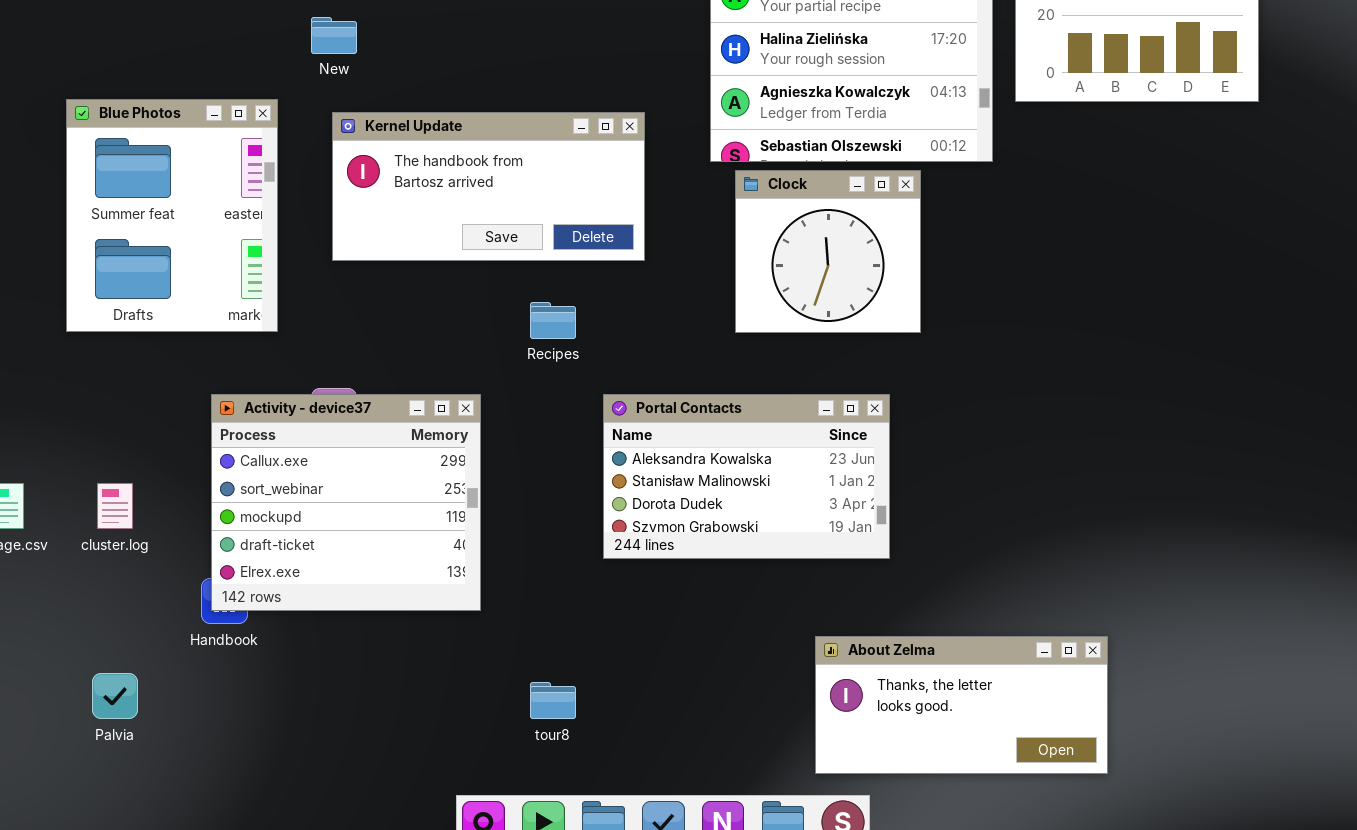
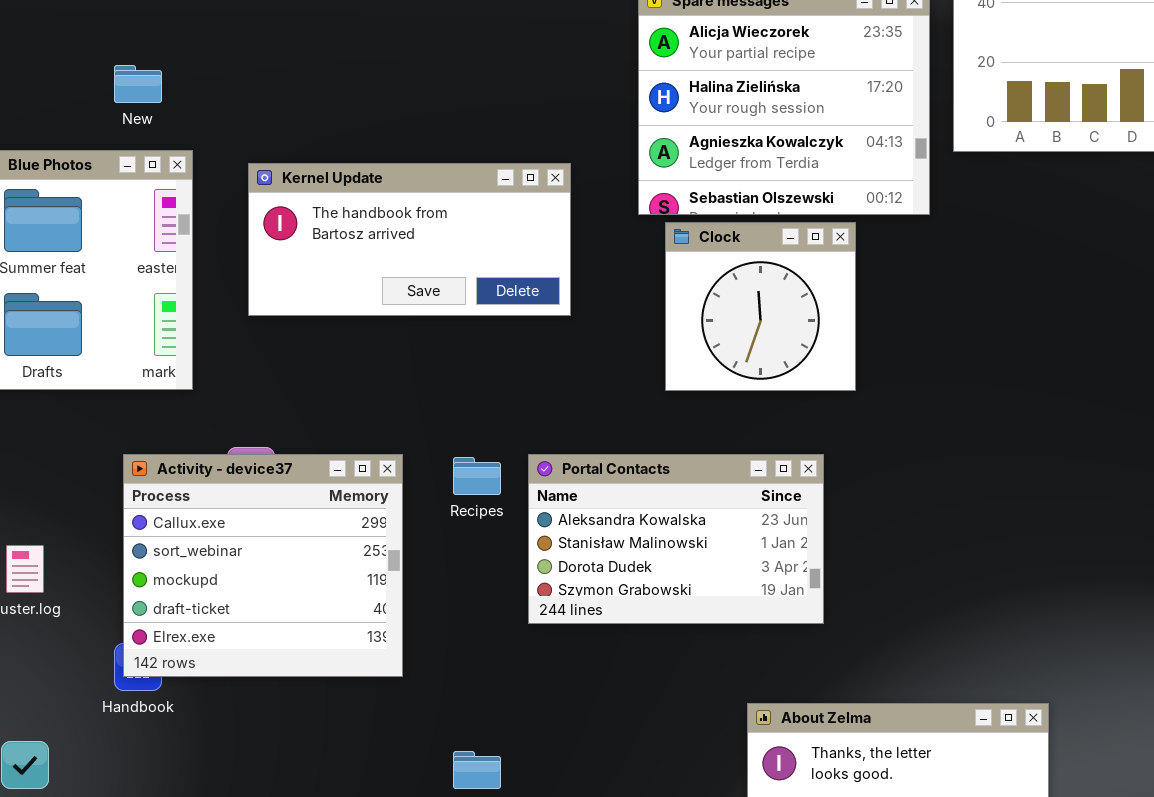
New: [311,17,357,54] -> [114,65,162,103], moved
Recipes: [530,302,576,339] -> [453,457,501,495], moved

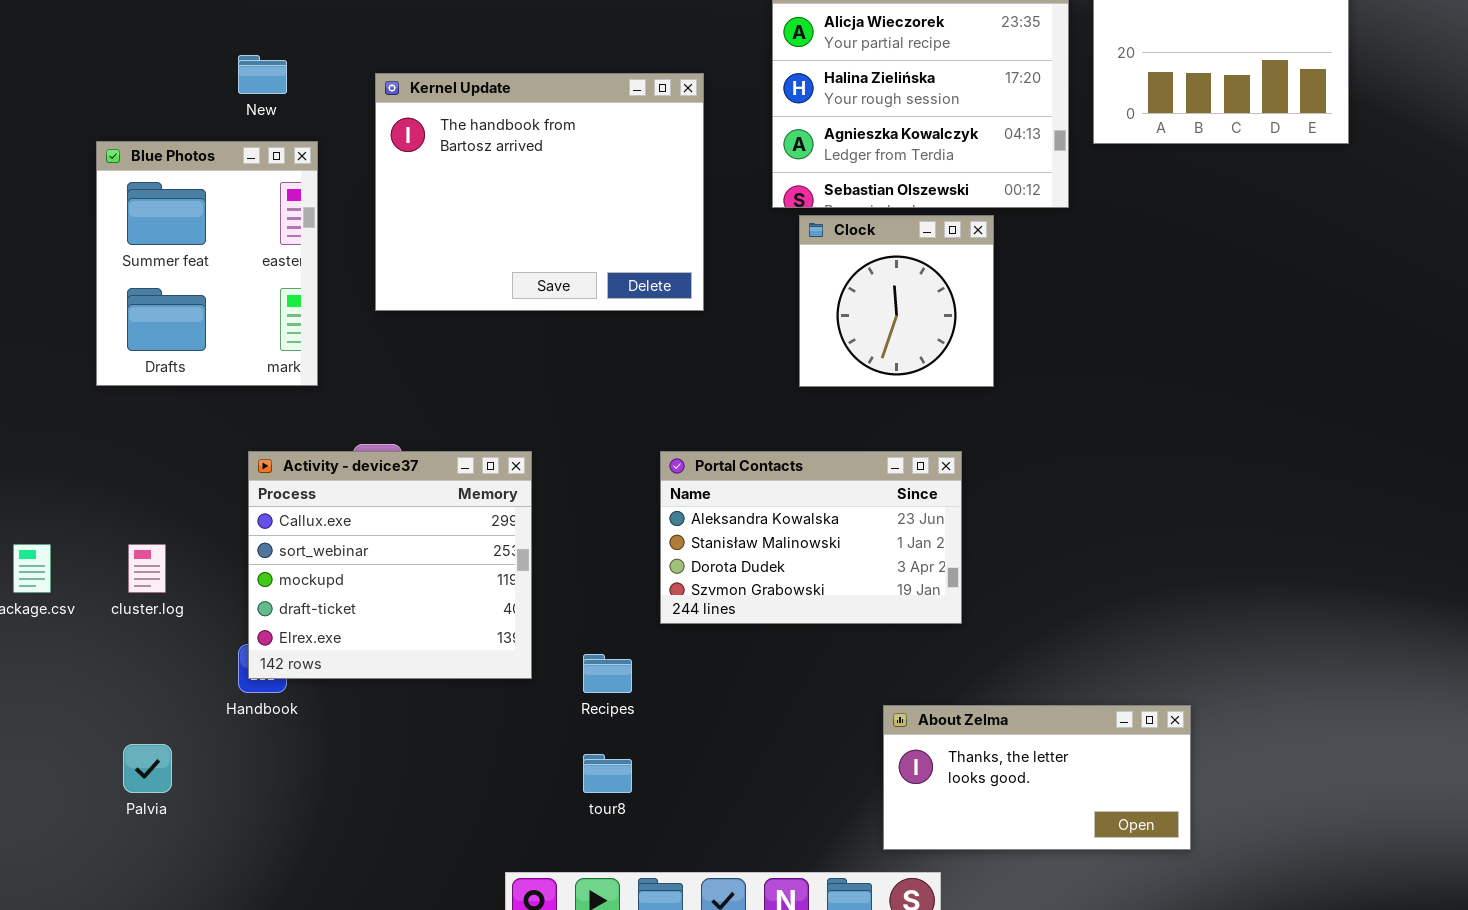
Kernel Update: [248,163,571,316] -> [375,73,704,311], resized
Recipes: [453,457,501,495] -> [583,654,632,693], moved

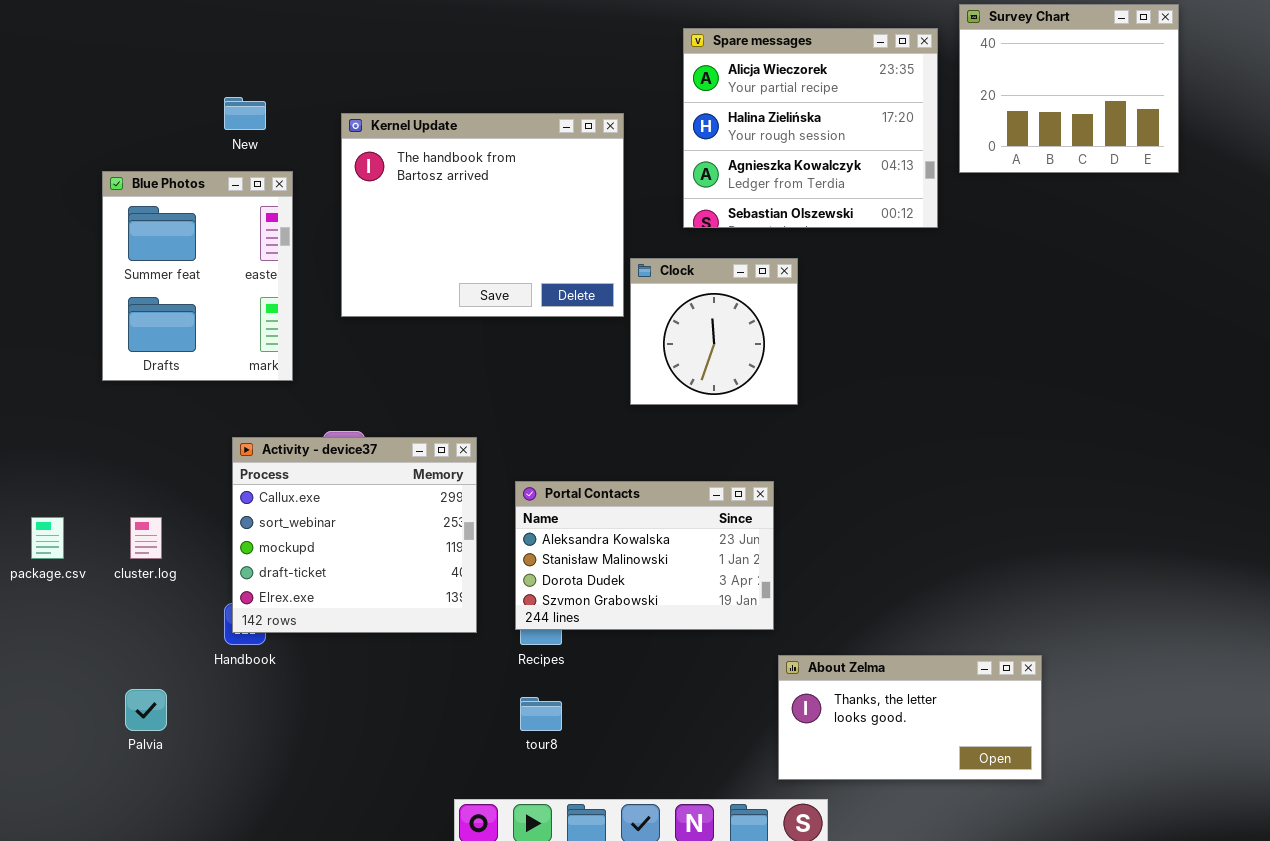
Clock: [799,215,994,387] -> [630,258,798,405], moved
Portal Contacts: [660,451,962,624] -> [515,481,774,630], moved

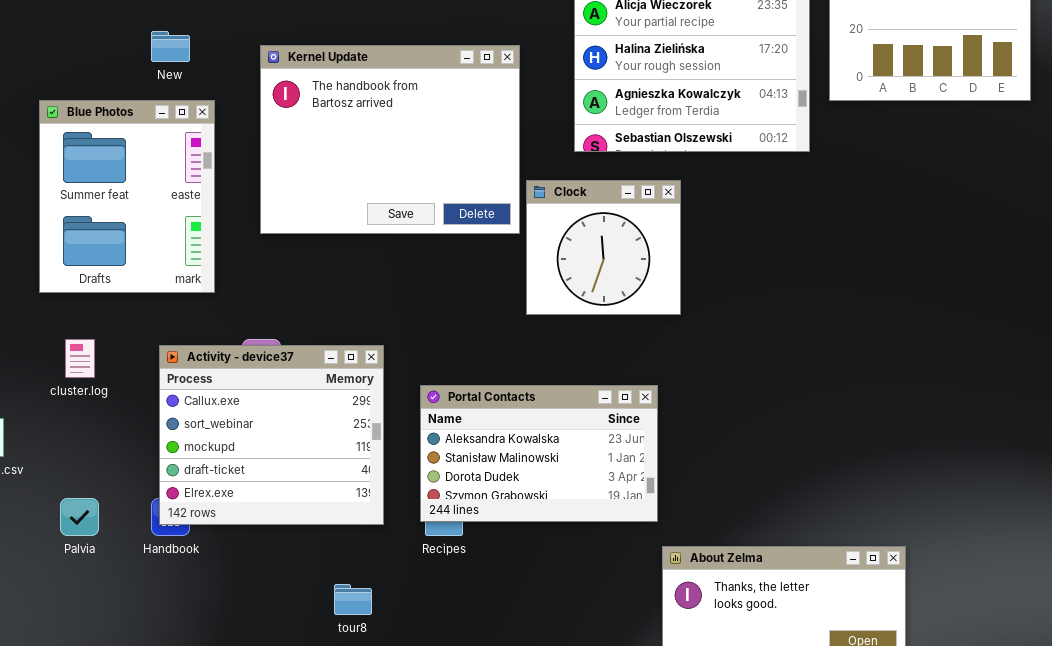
cluster.log: [130,517,162,559] -> [65,339,95,378], moved
Palvia: [125,689,167,731] -> [60,498,99,536], moved
tour8: [520,697,562,731] -> [334,584,372,615], moved

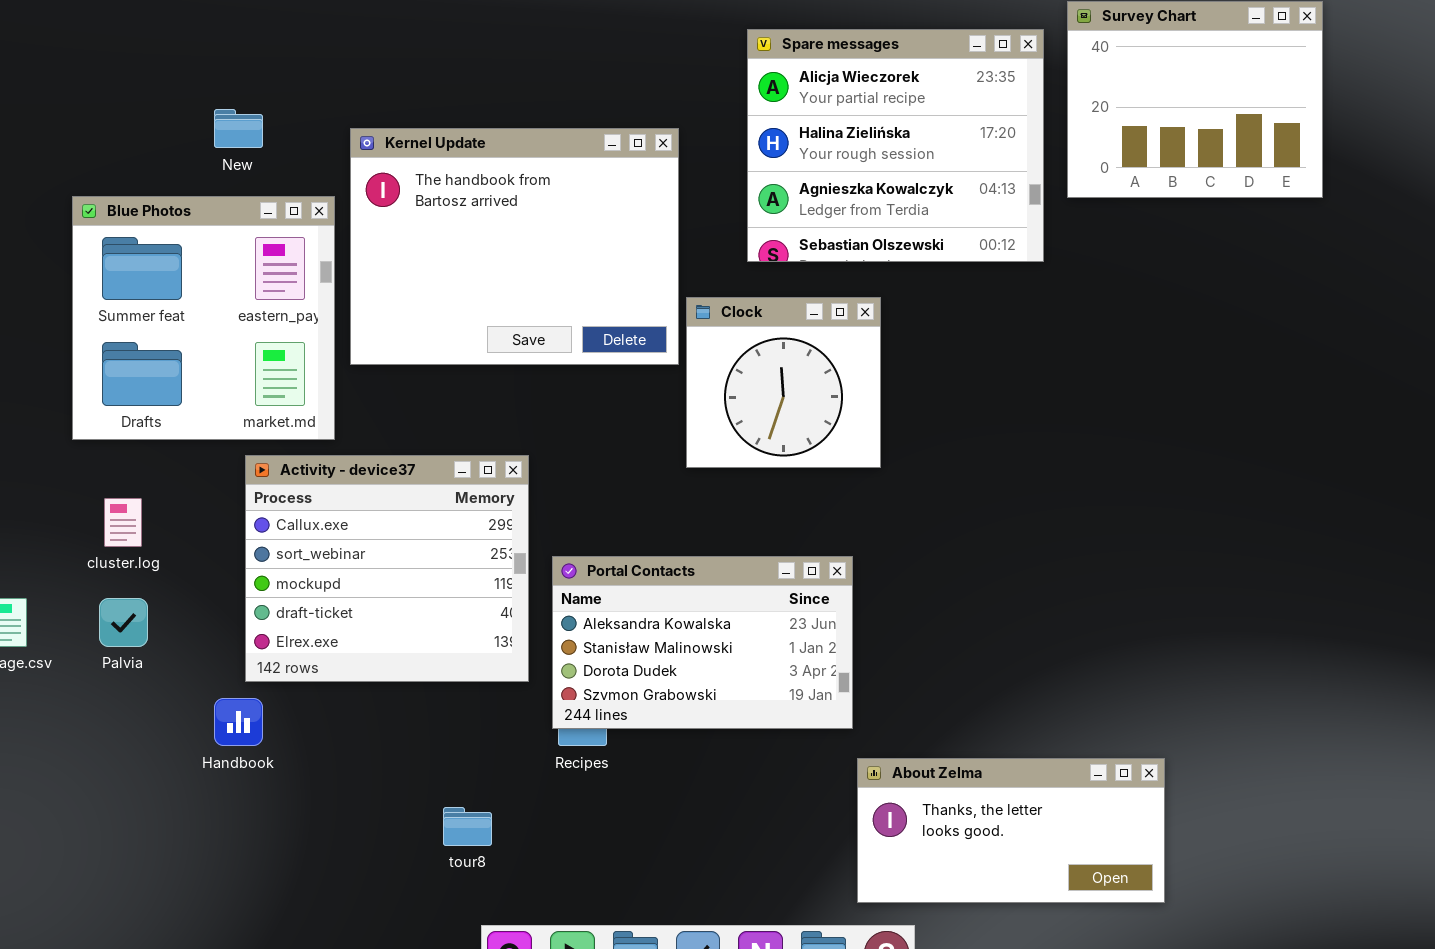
Blue Photos: [39,100,215,293] -> [72,196,335,440], resized
Activity - device37: [159,345,384,525] -> [245,455,529,682], moved
Palvia: [60,498,99,536] -> [99,598,148,647], moved

